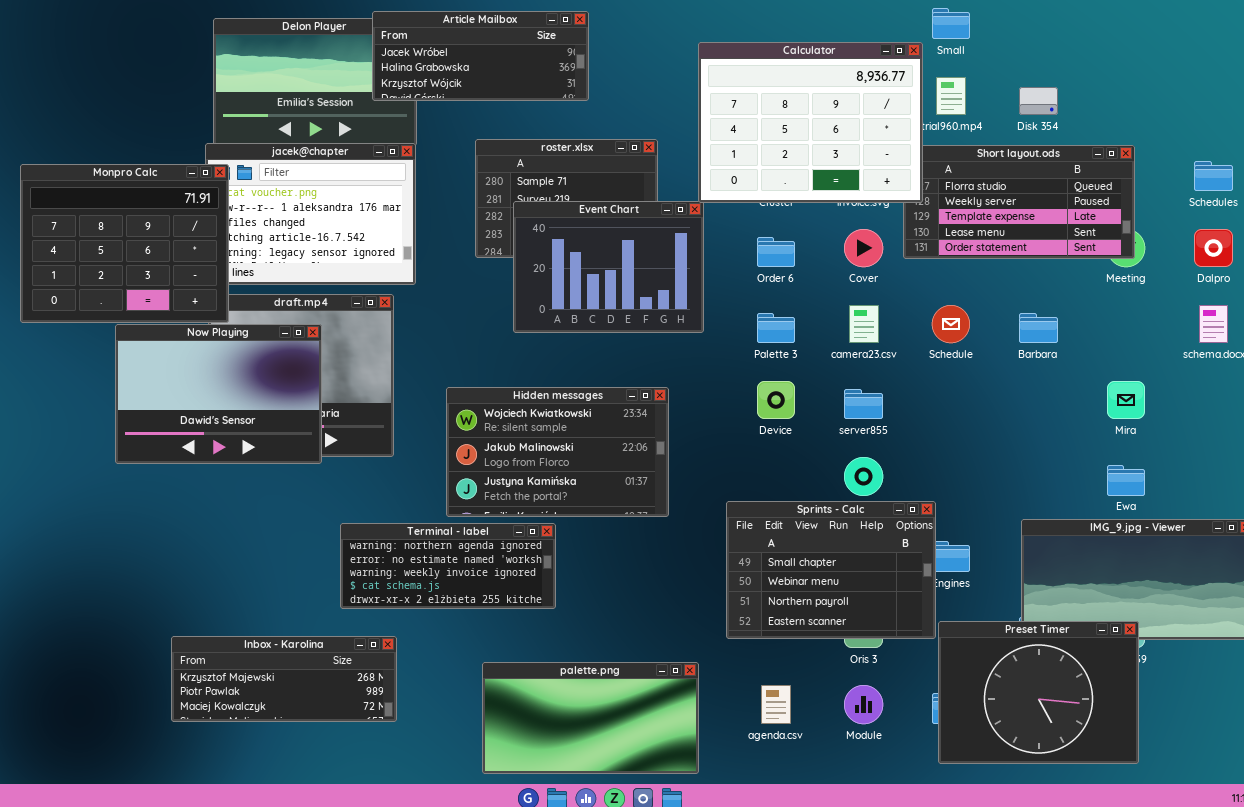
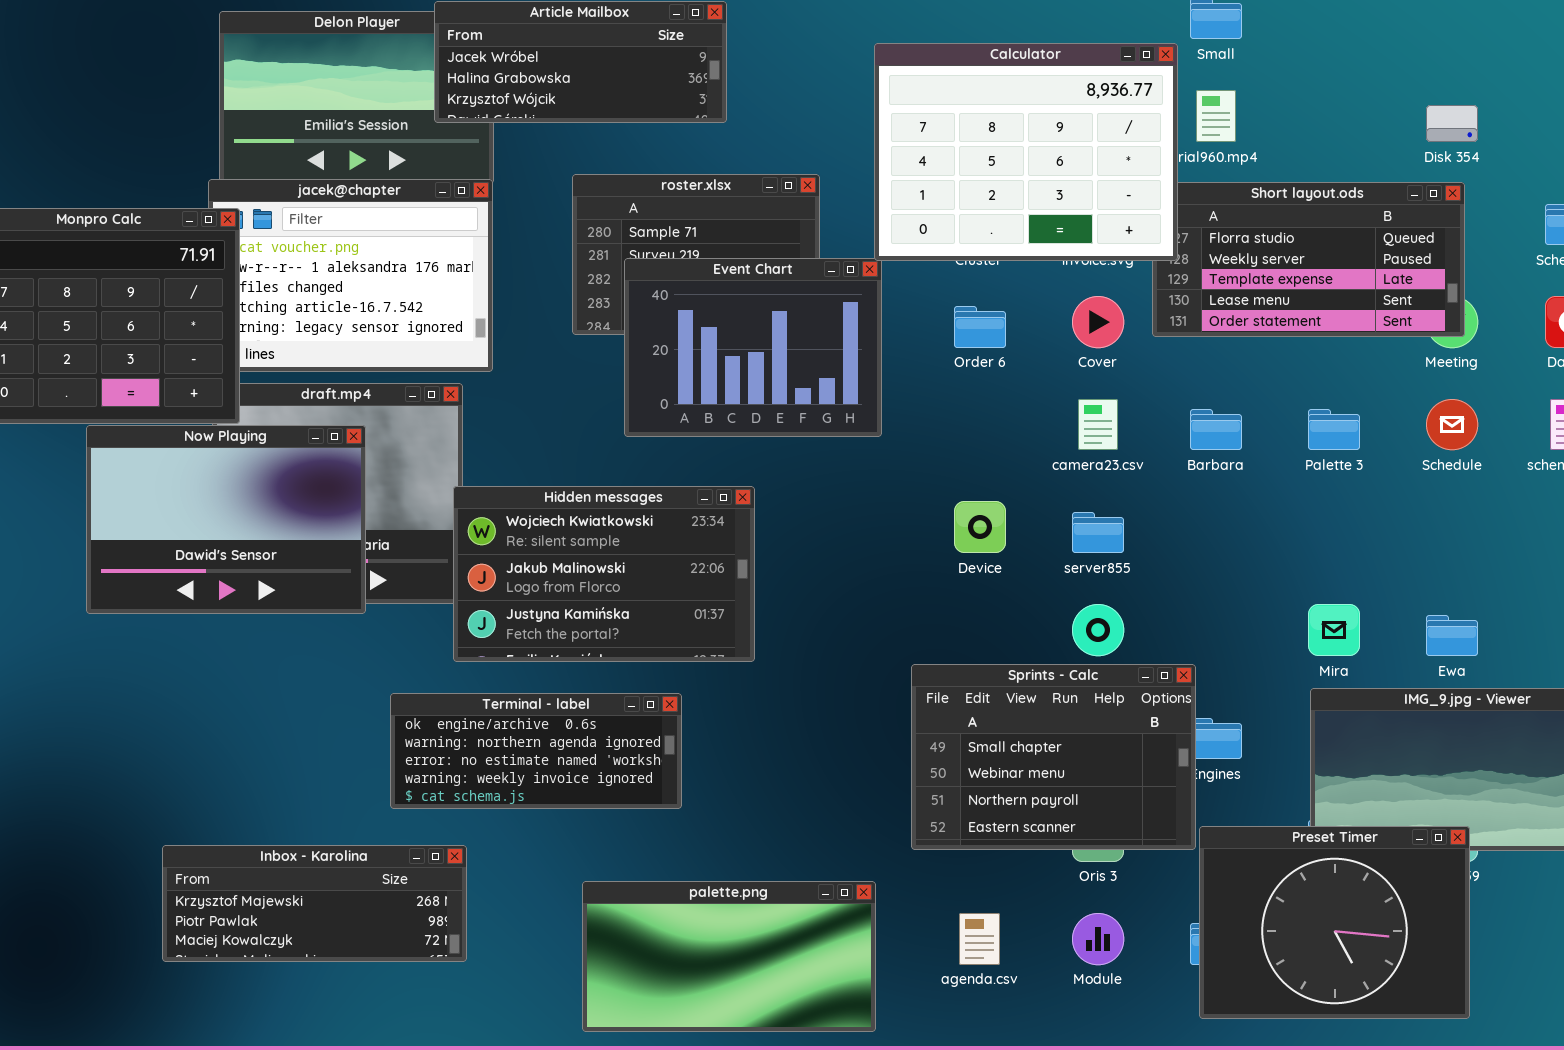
Disk 354: [1019,87,1058,115] -> [1426,105,1478,142], moved
Schedule: [932,305,970,343] -> [1426,399,1478,450], moved
Palette 3: [757,313,795,343] -> [1308,409,1360,450], moved
Barbara: [1019,313,1058,343] -> [1190,409,1242,450], moved
Mira: [1107,381,1145,419] -> [1308,604,1360,656], moved
Hidden messages: [446,387,669,517] -> [453,486,755,662], moved
Terminal - label: [340,523,556,609] -> [390,693,682,809], scrolled up 1 row

